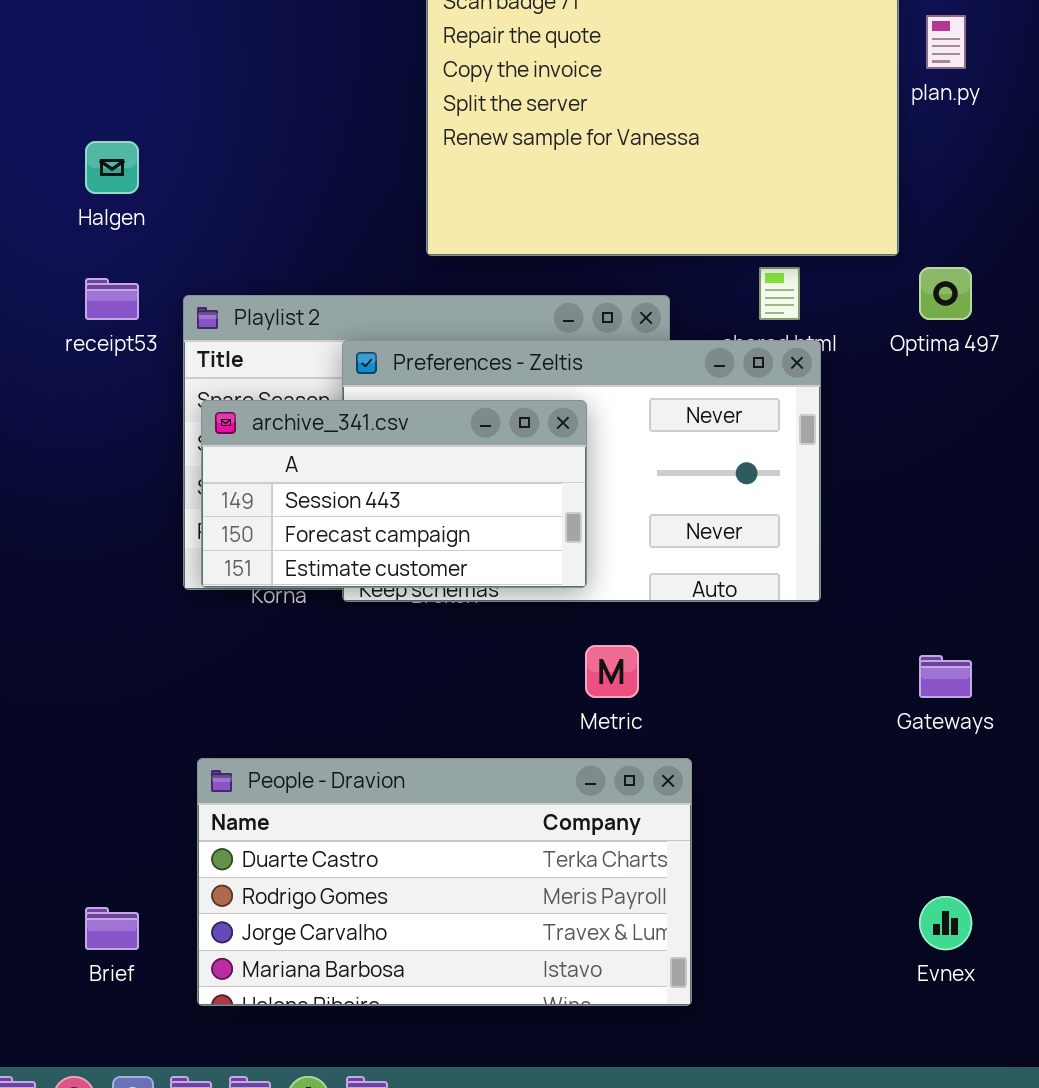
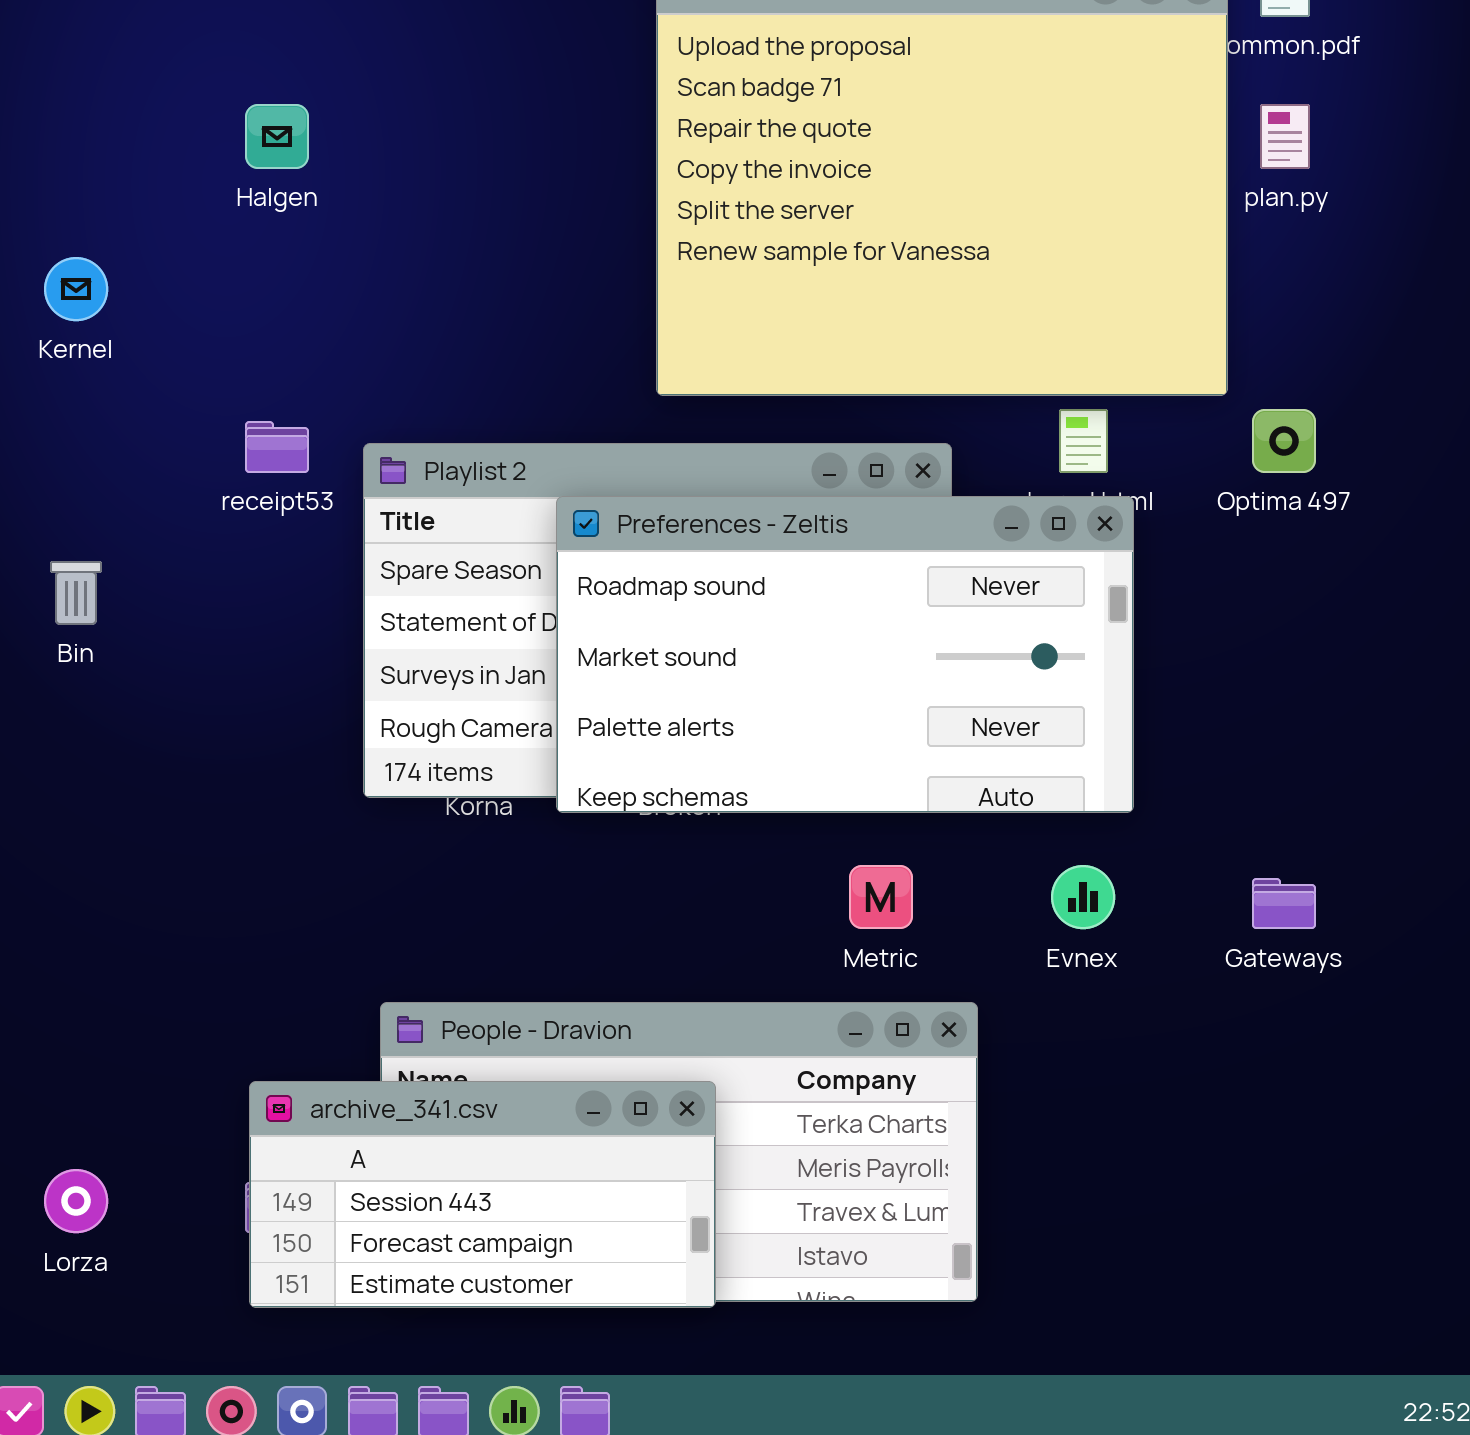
Halgen: [85,141,139,194] -> [245,104,309,169], moved
archive_341.csv: [201,400,587,588] -> [249,1081,716,1308], moved
Evnex: [919,896,972,950] -> [1051,865,1115,929], moved

